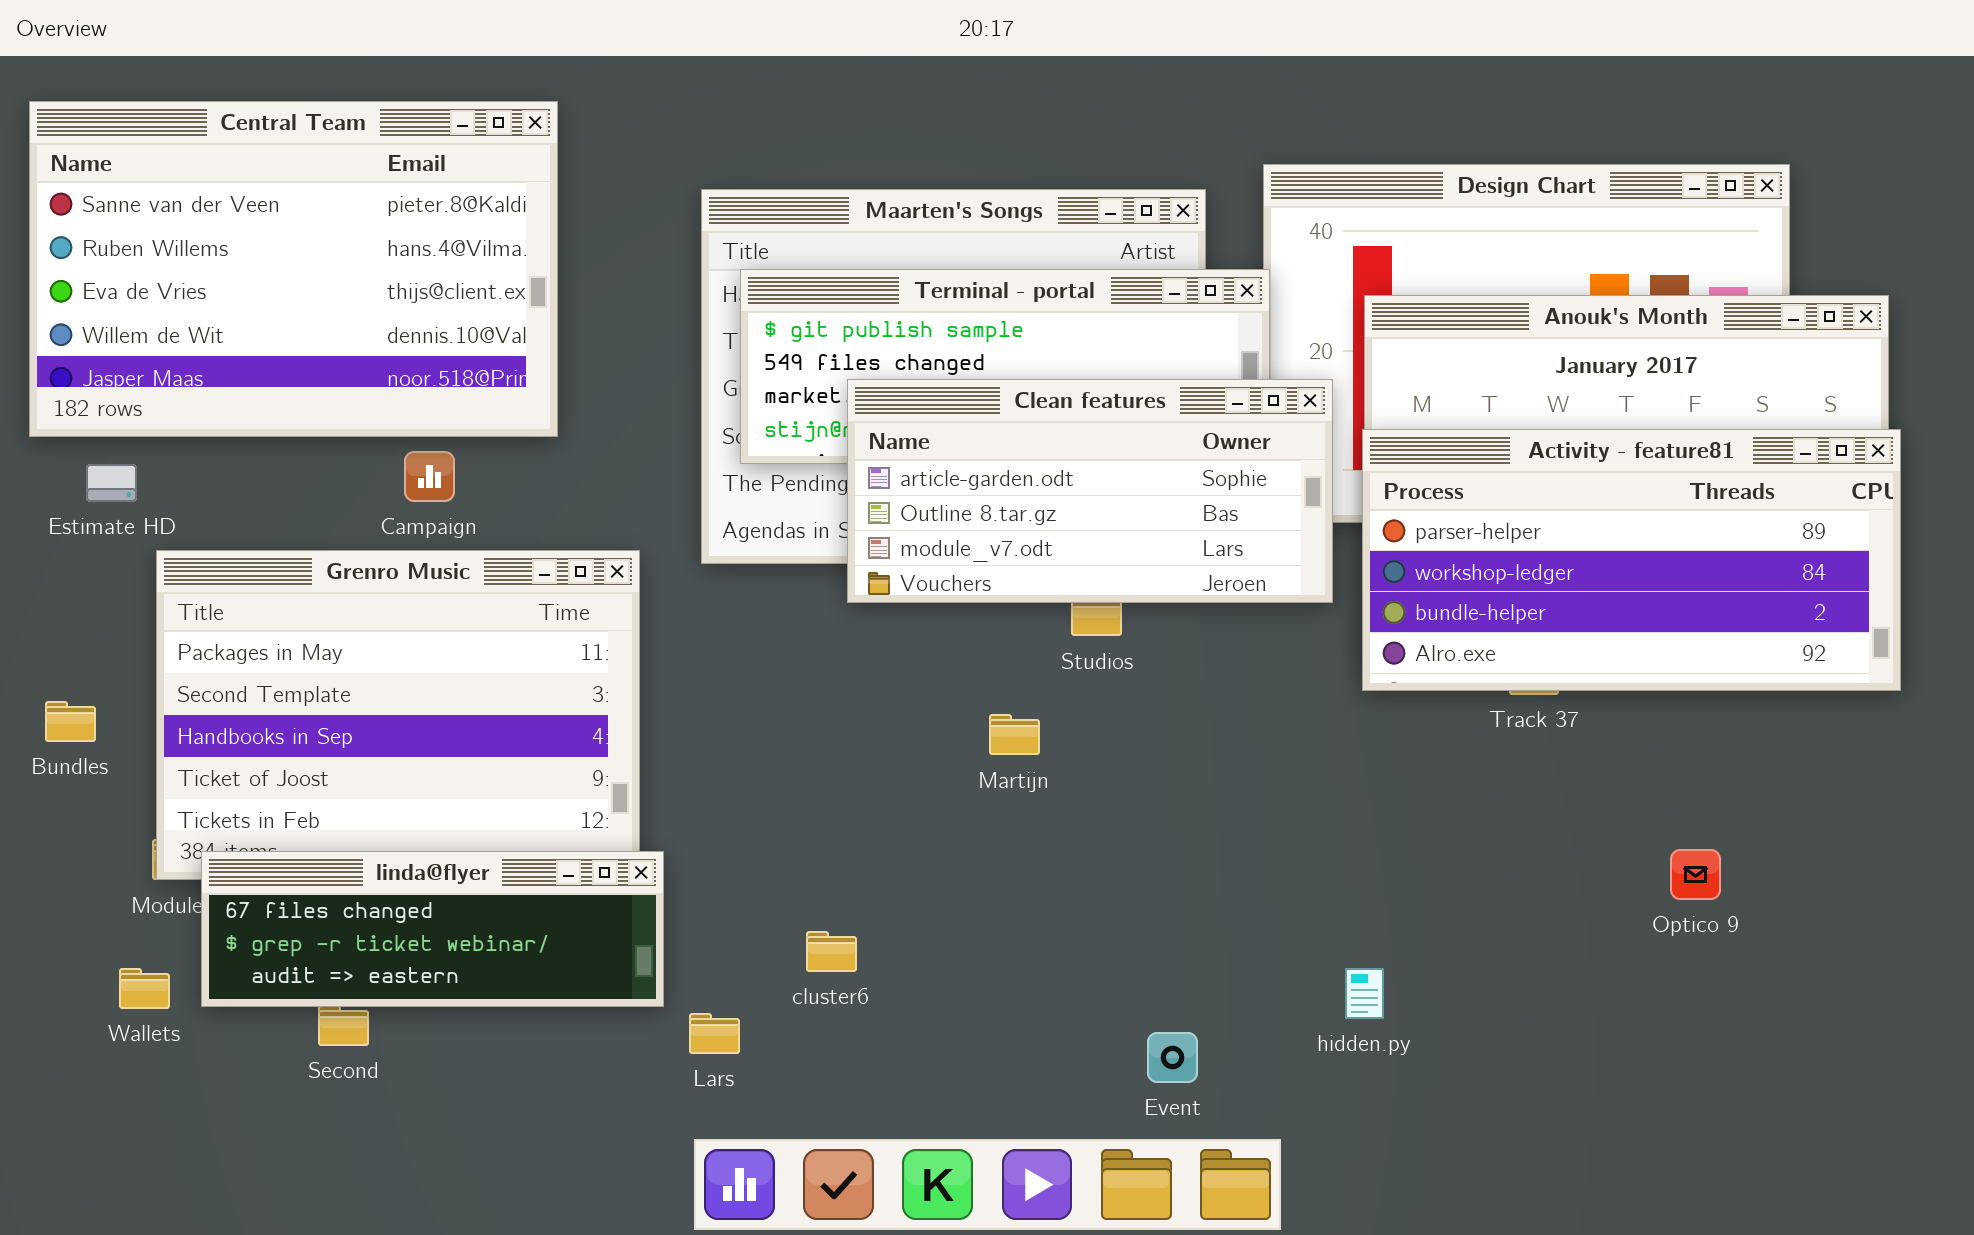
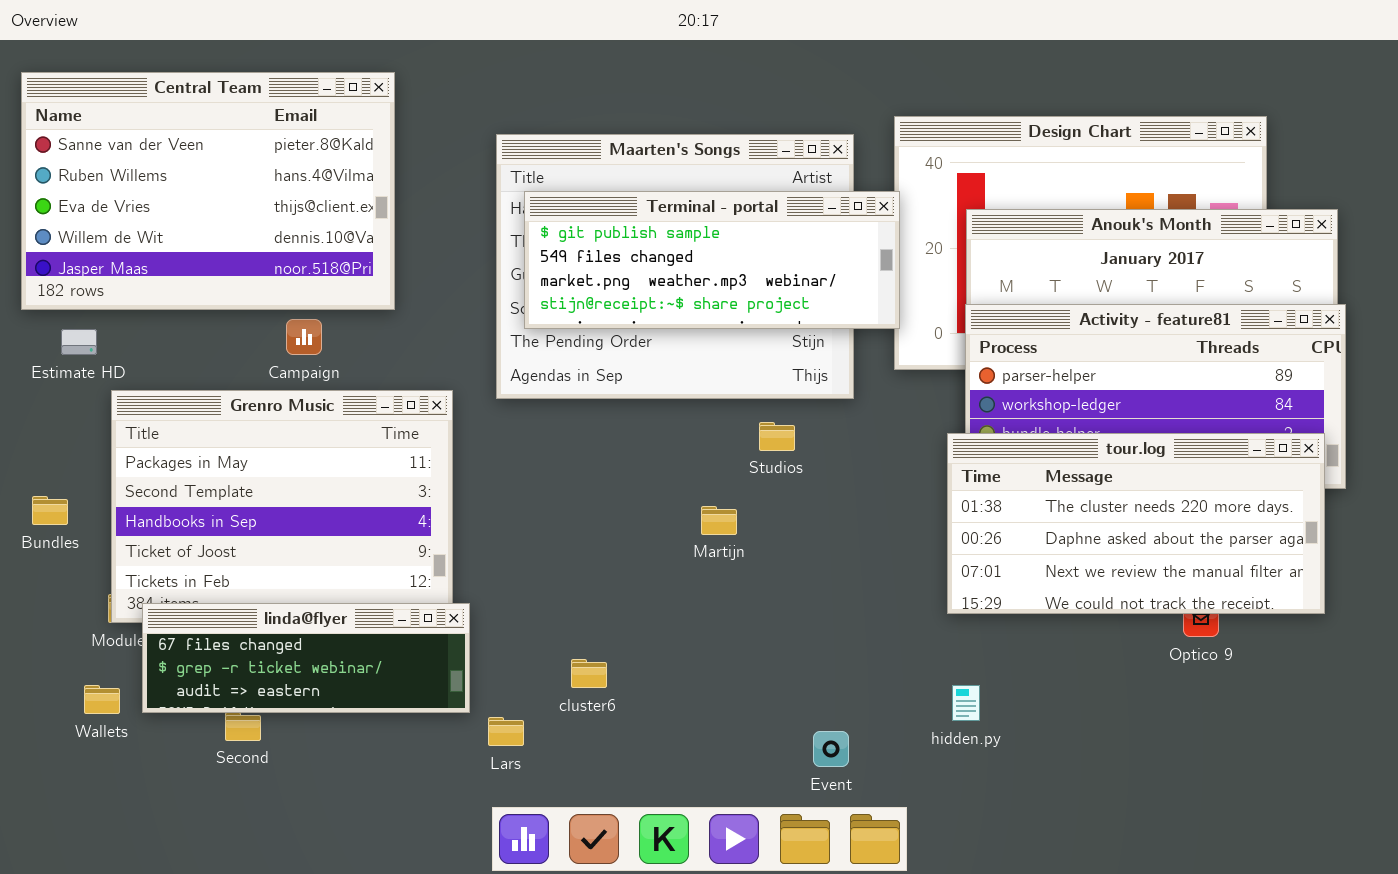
Clean features: [847,379,1333,603] -> none, closed
tour.log: none -> [947,433,1325,614], opened

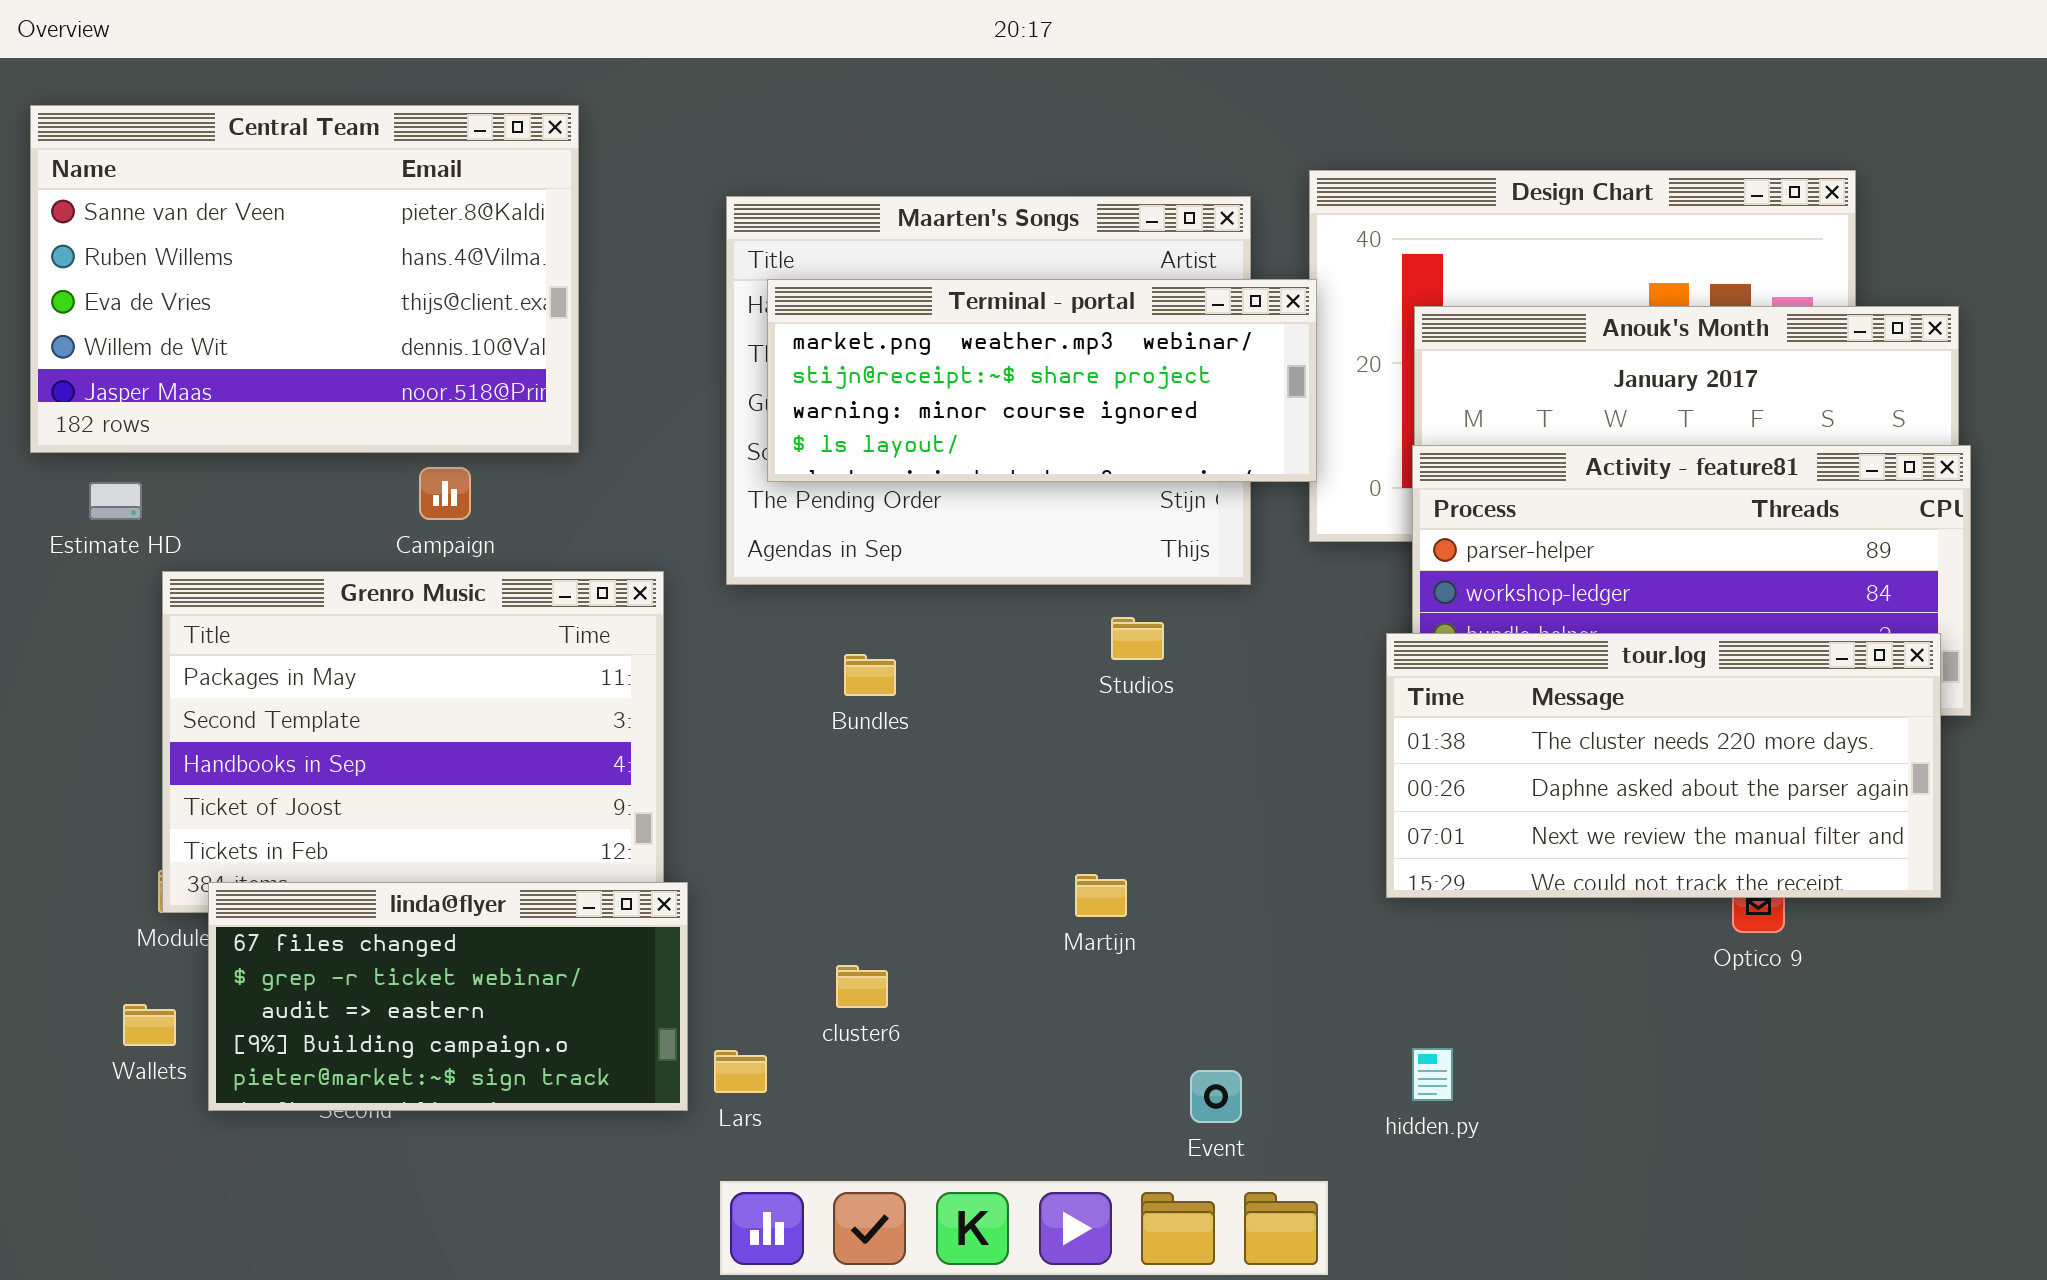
Terminal - portal: [524,191,900,329] -> [767,279,1317,482], scrolled down 2 rows
Bundles: [32,496,68,525] -> [844,654,896,696], moved
Martijn: [701,506,737,535] -> [1075,874,1127,917], moved
linda@flyer: [142,603,470,713] -> [208,882,688,1111], resized
hidden.py: [952,685,980,721] -> [1412,1048,1453,1101], moved

